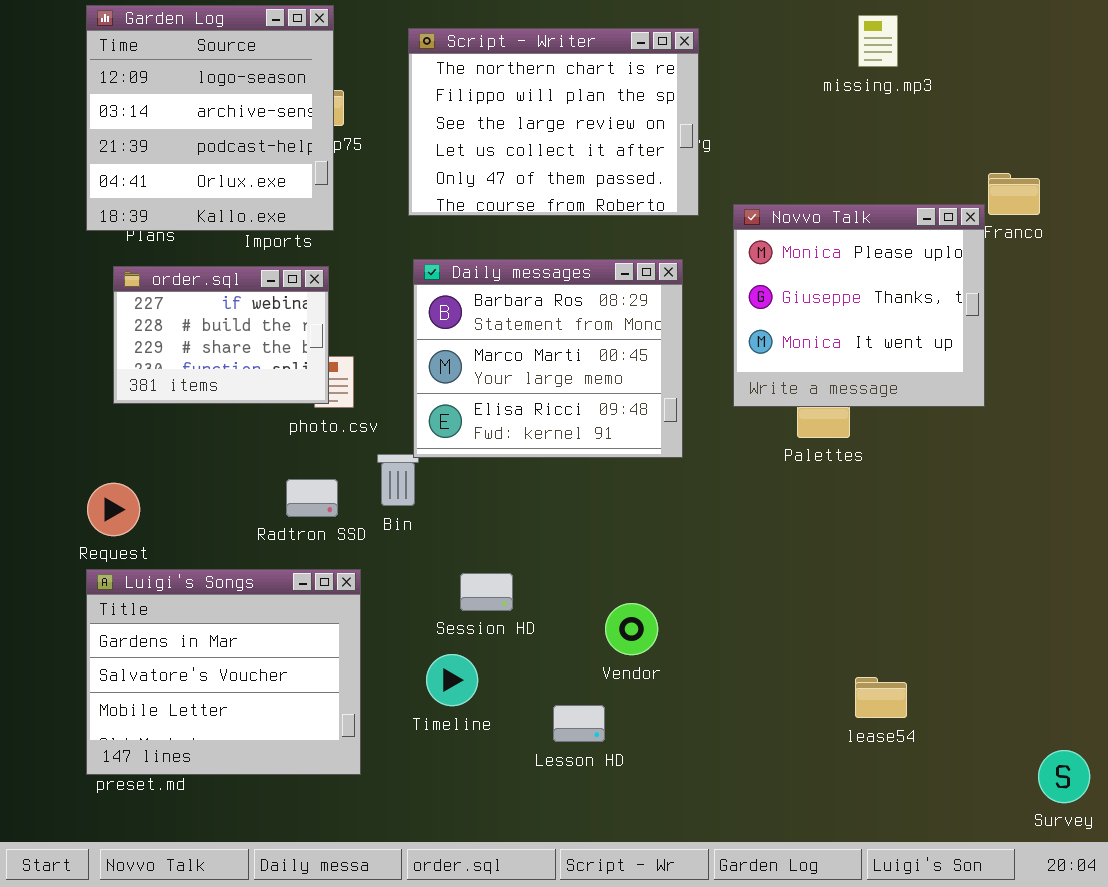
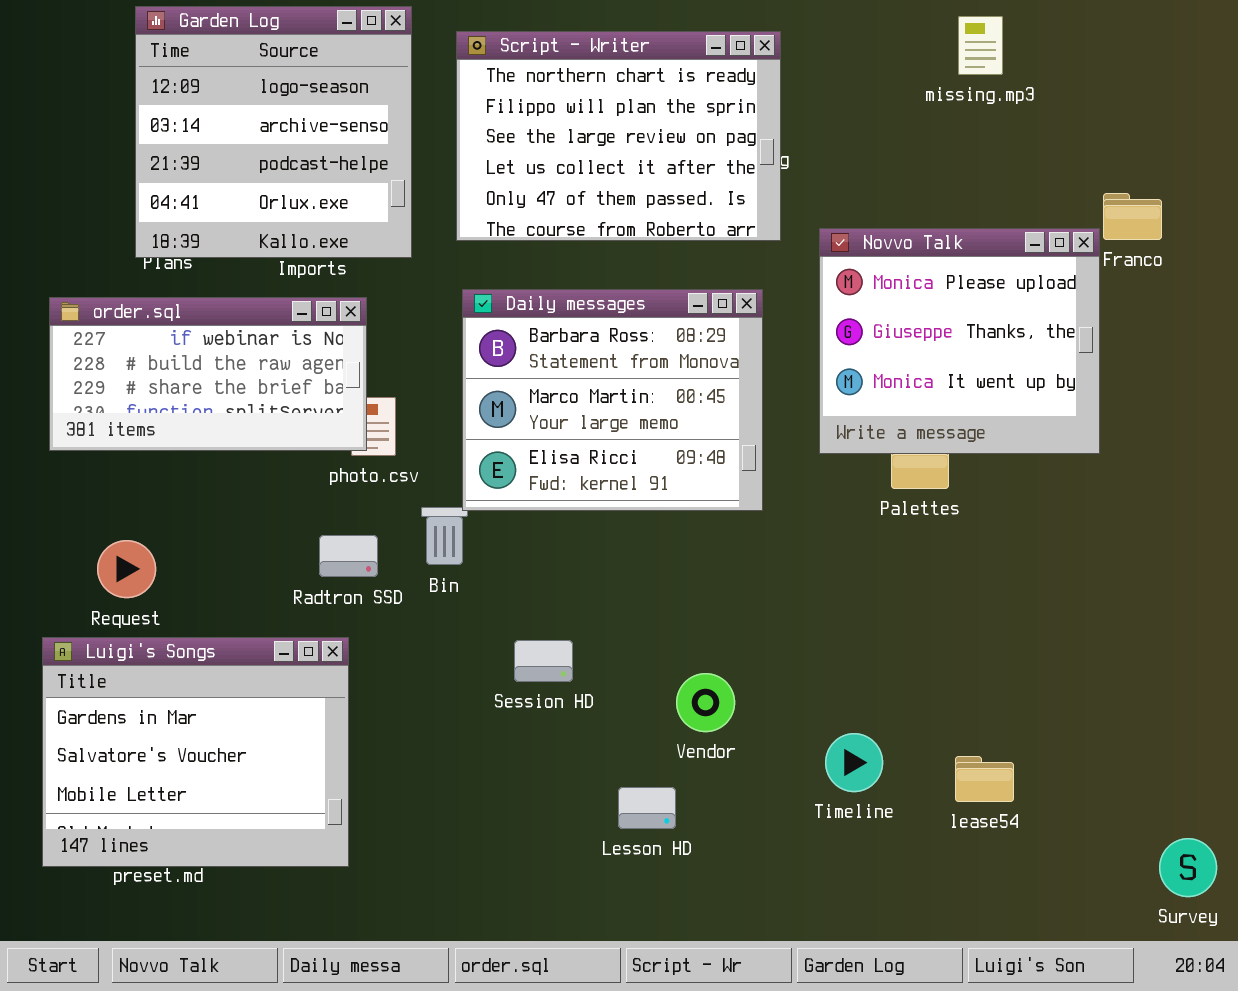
Garden Log: [86,5,334,231] -> [135,6,412,258], moved
order.sql: [113,266,329,404] -> [49,297,367,451], resized
Luigi's Songs: [86,569,361,775] -> [42,637,349,867], moved
Timeline: [426,654,478,706] -> [825,733,883,792], moved

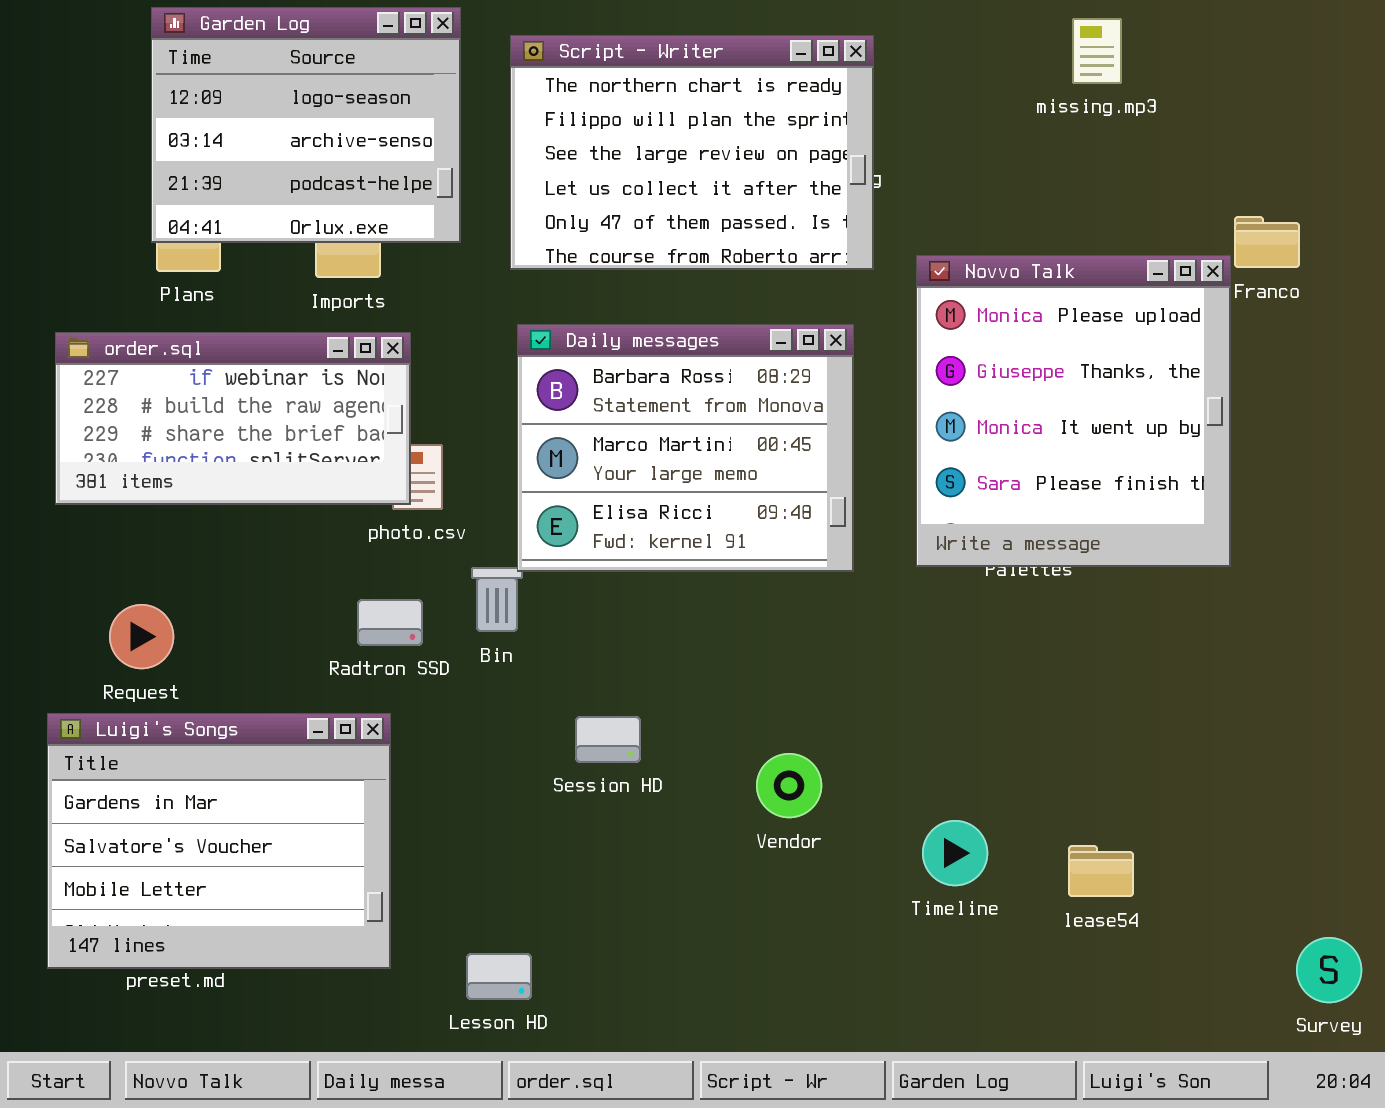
Garden Log: [135,6,412,258] -> [151,7,461,243], resized
Novvo Talk: [819,228,1100,454] -> [916,255,1231,567], resized
Lesson HD: [618,787,676,829] -> [466,953,532,1000], moved

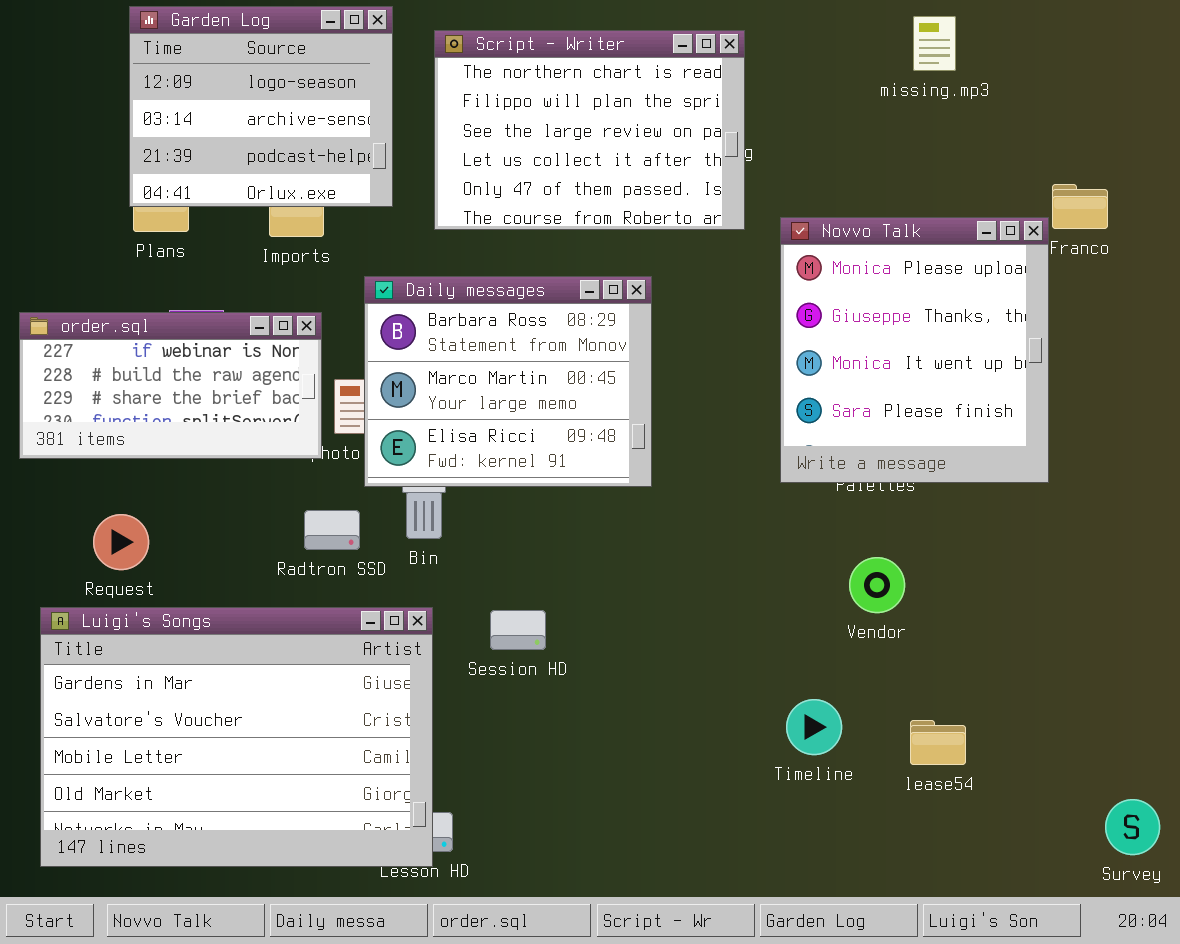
Daily messages: [517,324,854,572] -> [364,276,652,487], moved
order.sql: [55,332,411,505] -> [19,312,322,459], moved
Luigi's Songs: [47,713,391,969] -> [40,607,433,867], resized
Vendor: [756,753,822,818] -> [849,557,905,613], moved

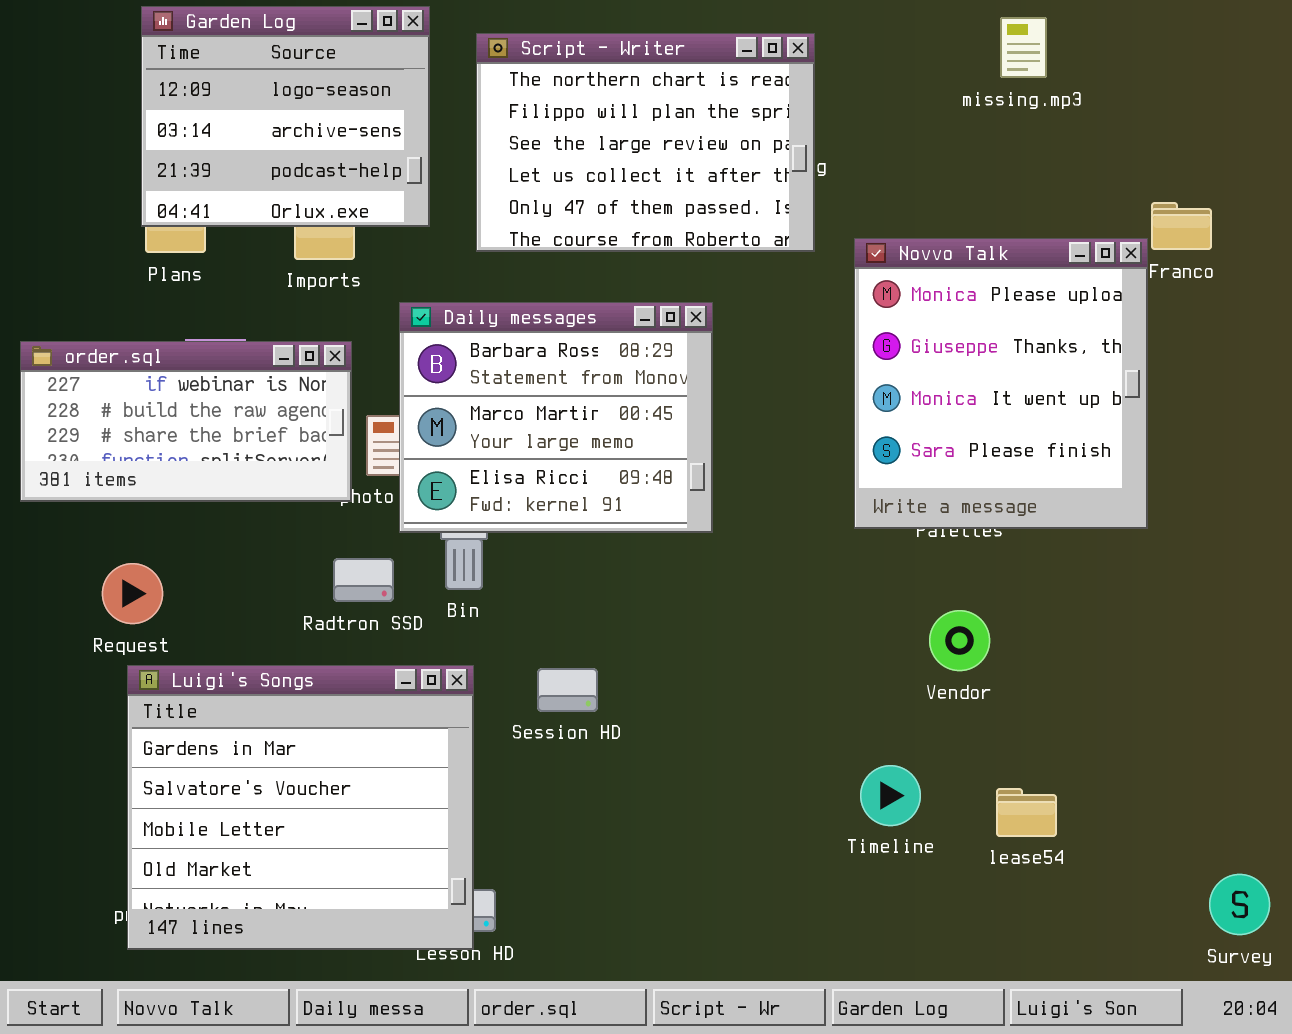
Luigi's Songs: [40,607,433,867] -> [127,665,474,950], resized

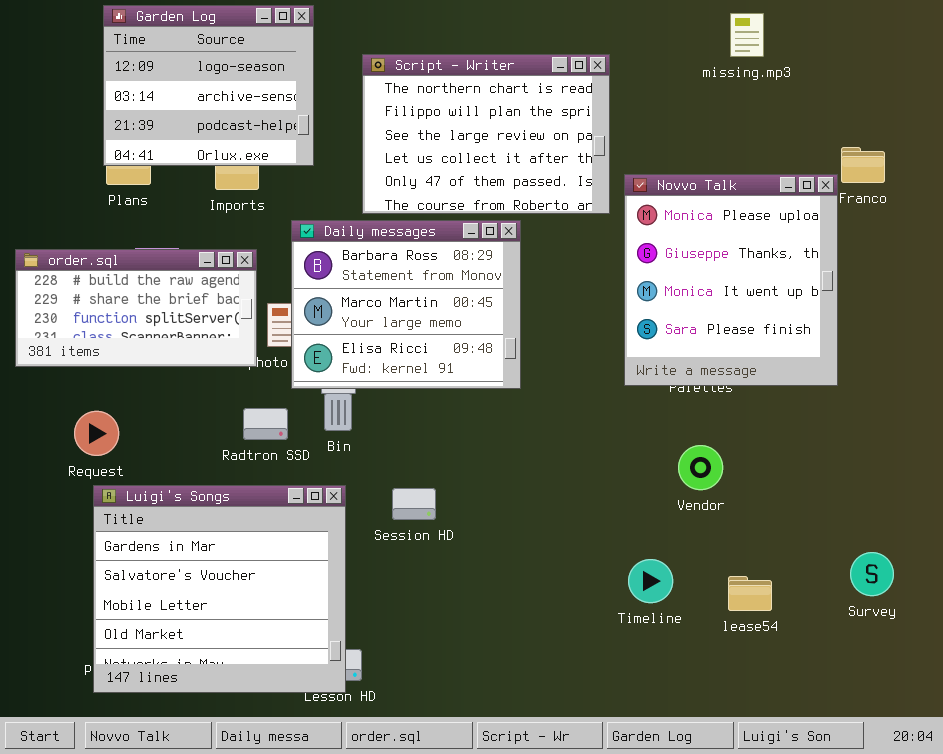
Script - Writer: [476,33,815,252] -> [362,54,610,214], moved
order.sql: [20,341,352,502] -> [15,249,257,367], scrolled down 1 row
Survey: [1209,874,1270,935] -> [850,552,894,596], moved

